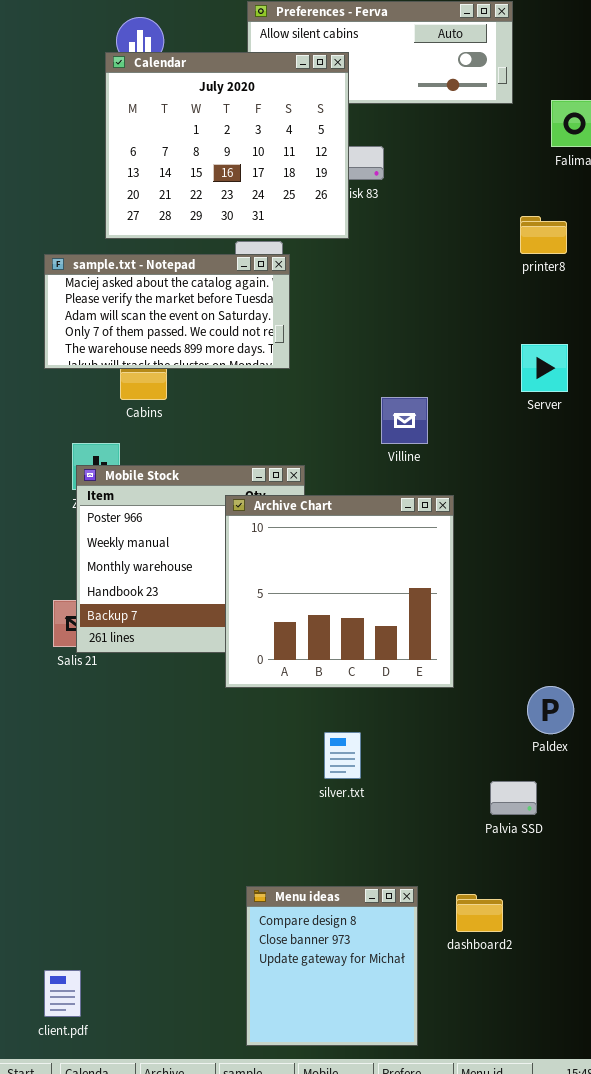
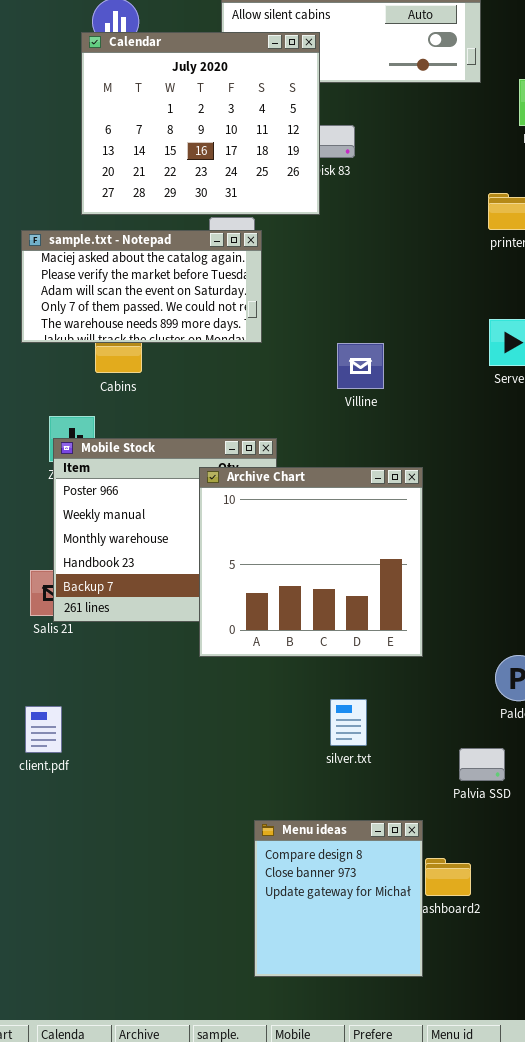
Villine: [381,397,428,444] -> [337,343,384,389], moved
silver.txt: [324,732,361,779] -> [330,699,367,746], moved
Menu ideas: [246,886,418,1046] -> [254,820,423,977], moved
client.pdf: [44,970,81,1017] -> [25,706,62,753], moved

